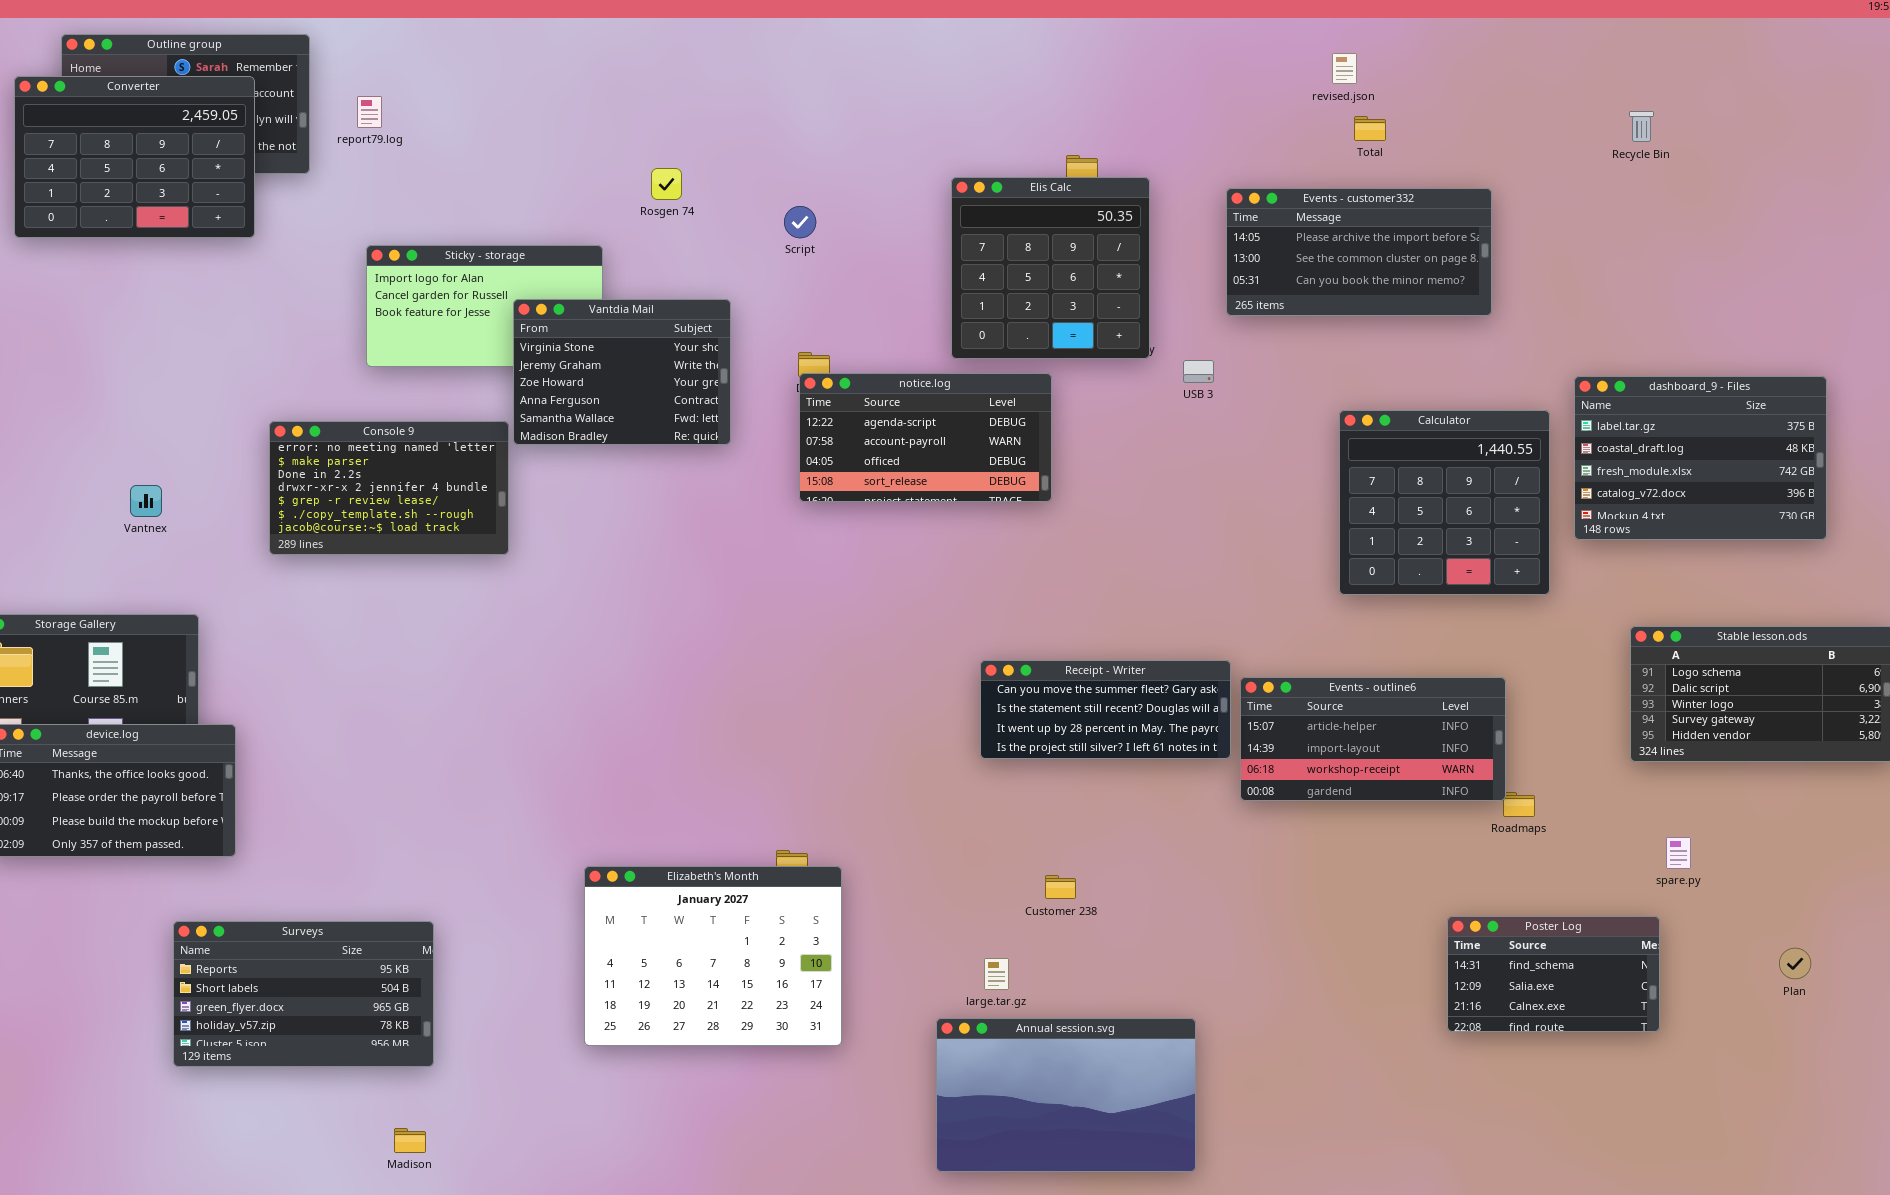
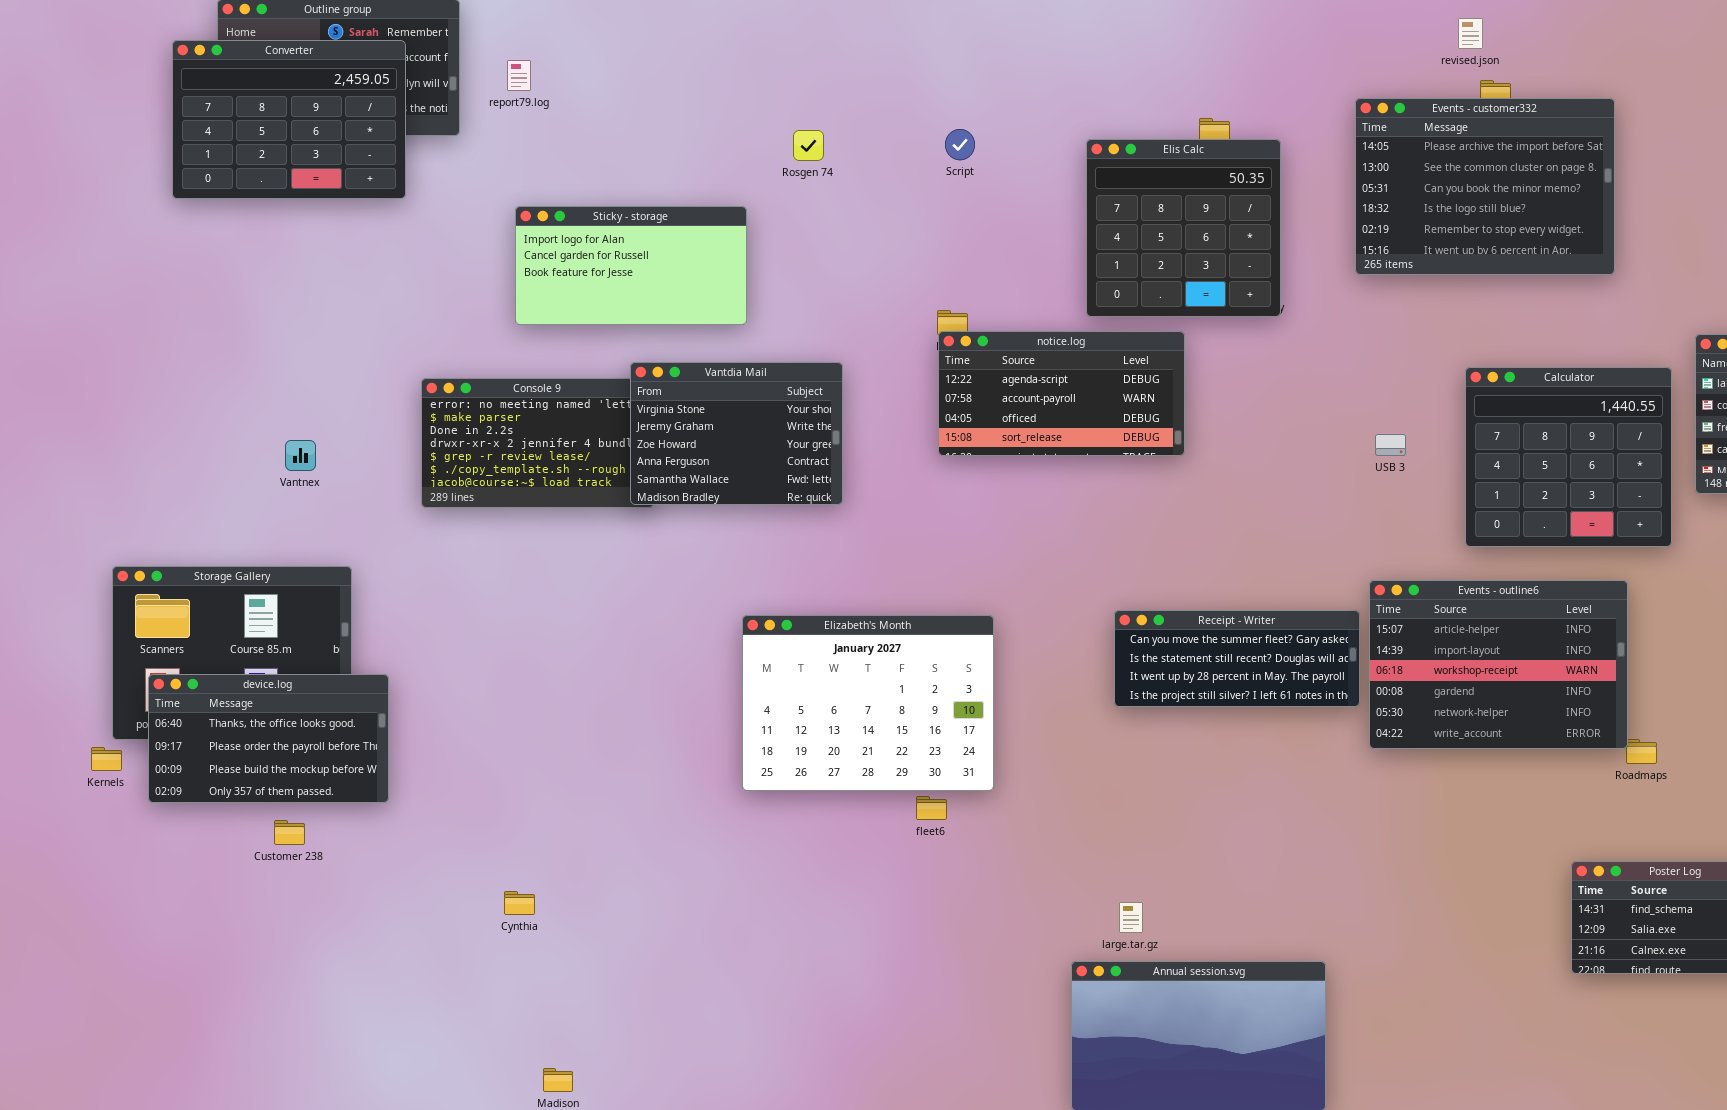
Events - customer332: [1226,188,1492,316] -> [1355,98,1615,275], resized
Script: [784,206,816,238] -> [945,129,975,160], moved
Vantdia Mail: [513,299,731,445] -> [630,362,843,505], moved
USB 3: [1183,360,1214,383] -> [1375,434,1406,456], moved
Events - outline6: [1240,677,1506,801] -> [1369,580,1628,749], resized
Elizabeth's Month: [584,866,842,1046] -> [742,615,994,791], moved
Customer 238: [1045,875,1076,899] -> [274,820,305,845], moved
Surveys: [173,921,434,1067] -> none, closed

